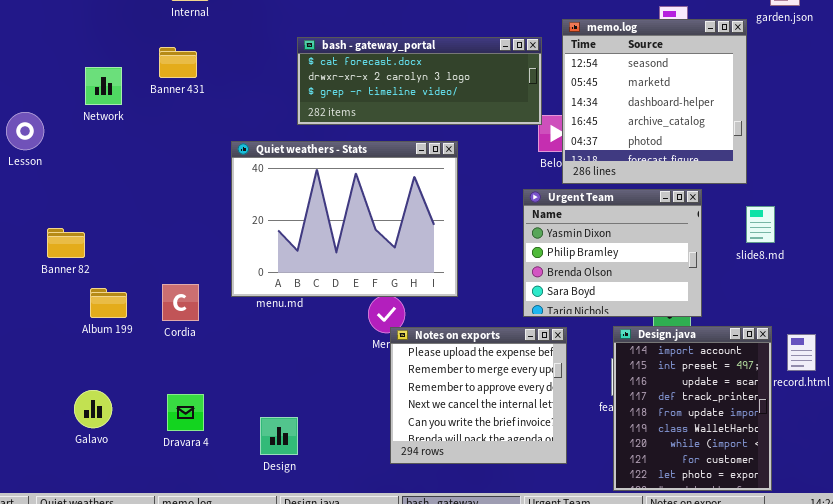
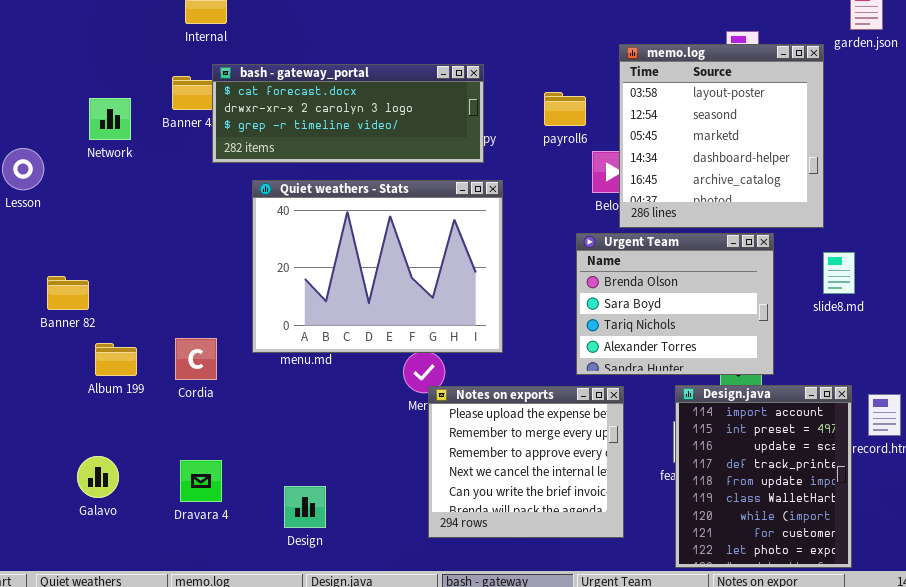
memo.log: [562,19,747,184] -> [619,44,824,228], scrolled up 1 row
bash - gateway_portal: [297,37,542,125] -> [212,64,484,163], moved
Urgent Team: [523,189,702,317] -> [576,233,774,375], scrolled down 2 rows

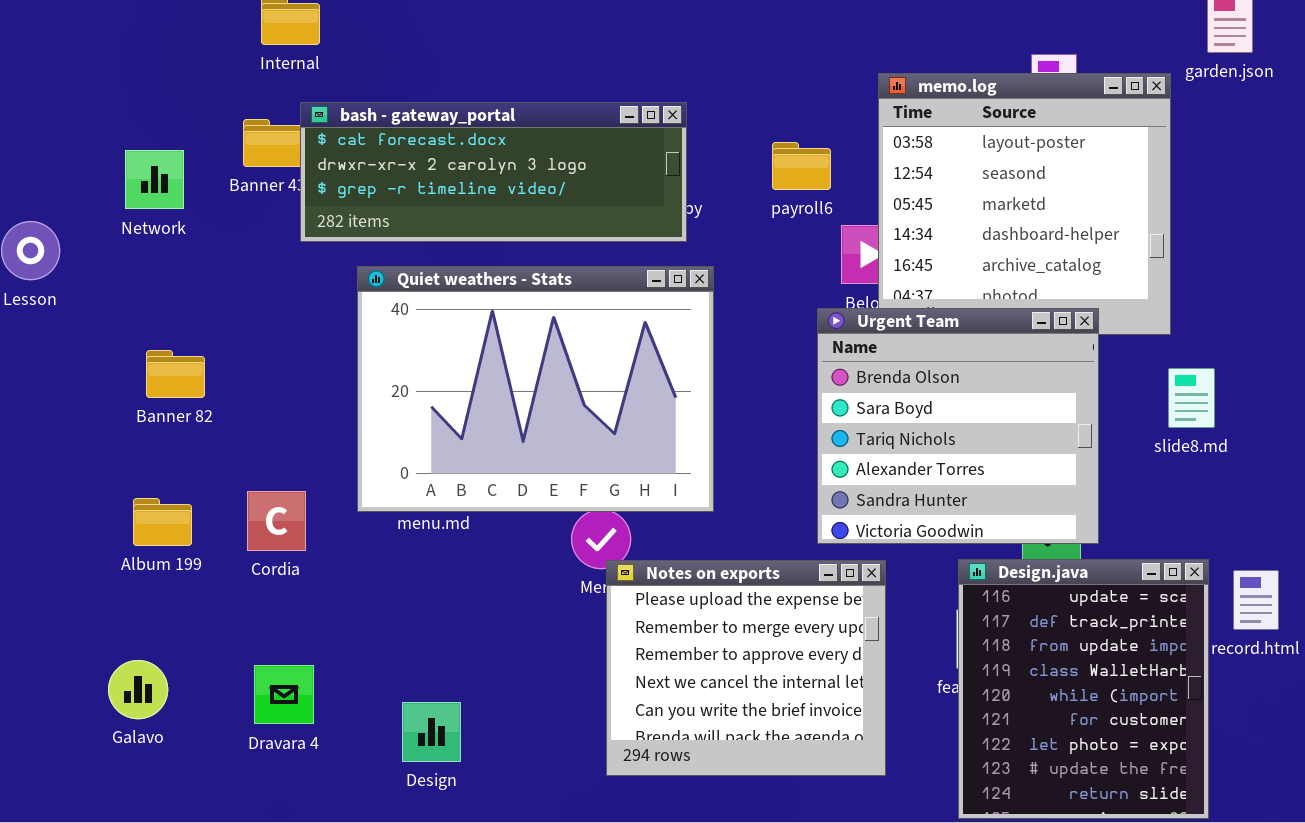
Urgent Team: [576,233,774,375] -> [817,308,1099,544], resized
Banner 82: [47,276,89,310] -> [146,350,205,398], moved
Design.java: [675,385,852,568] -> [958,559,1209,819], scrolled down 2 rows

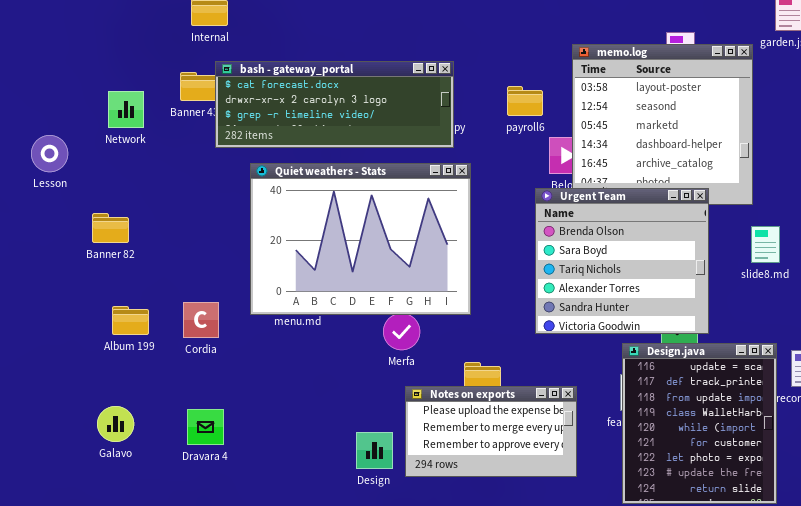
Banner 82: [146,350,205,398] -> [92,213,129,243], moved
Notes on exports: [606,560,886,776] -> [405,386,577,477], resized
Design: [402,702,461,762] -> [356,432,393,469], moved

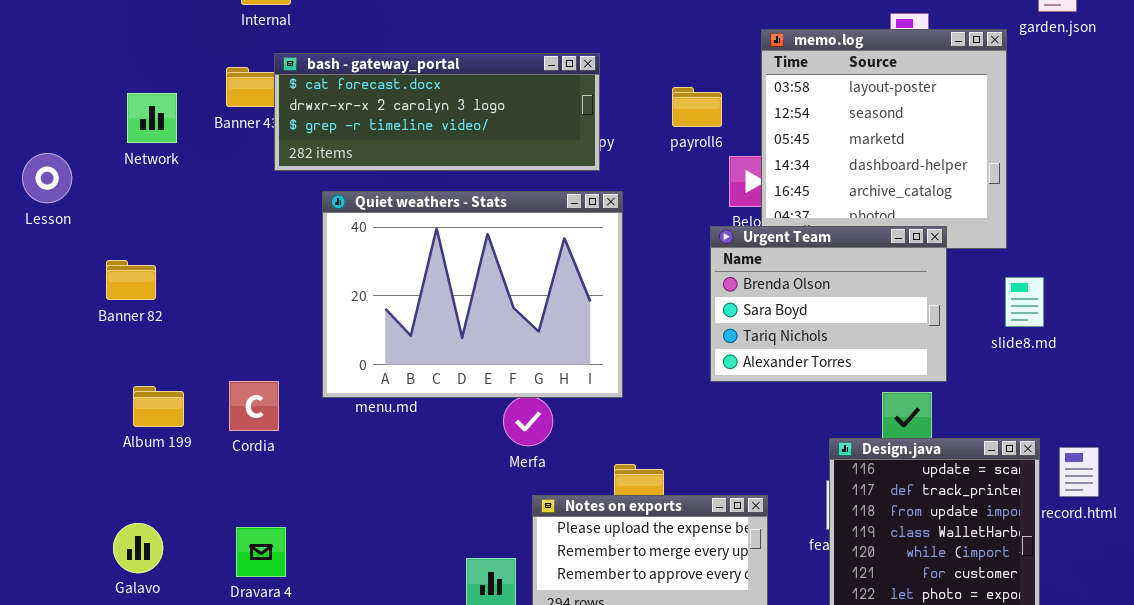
Urgent Team: [535,188,709,334] -> [710,226,947,382], resized

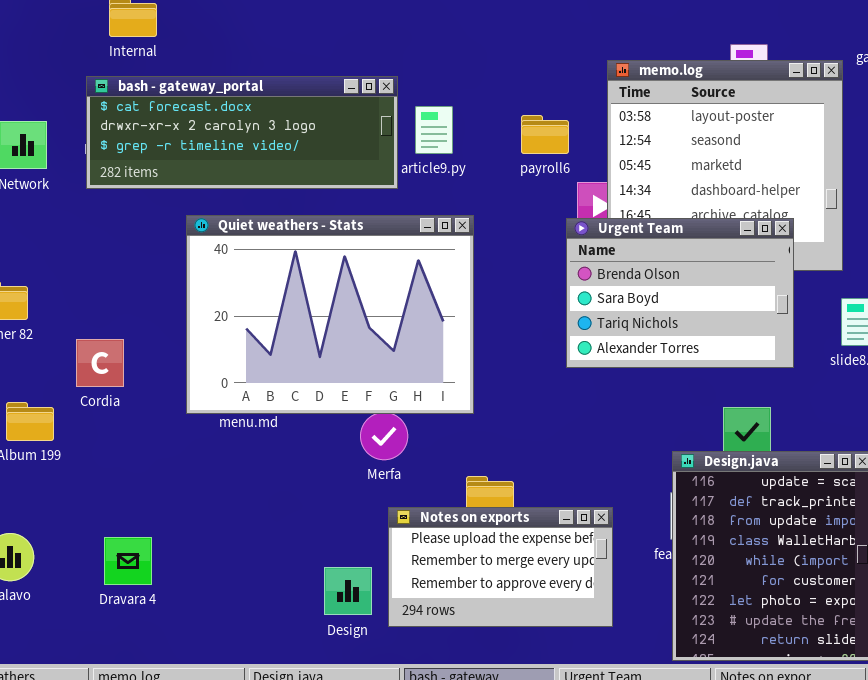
bash - gateway_portal: [274,53,600,171] -> [86,76,398,189], moved
Urgent Team: [710,226,947,382] -> [566,218,794,368], moved
Cordia: [229,381,279,431] -> [76,339,124,387], moved

